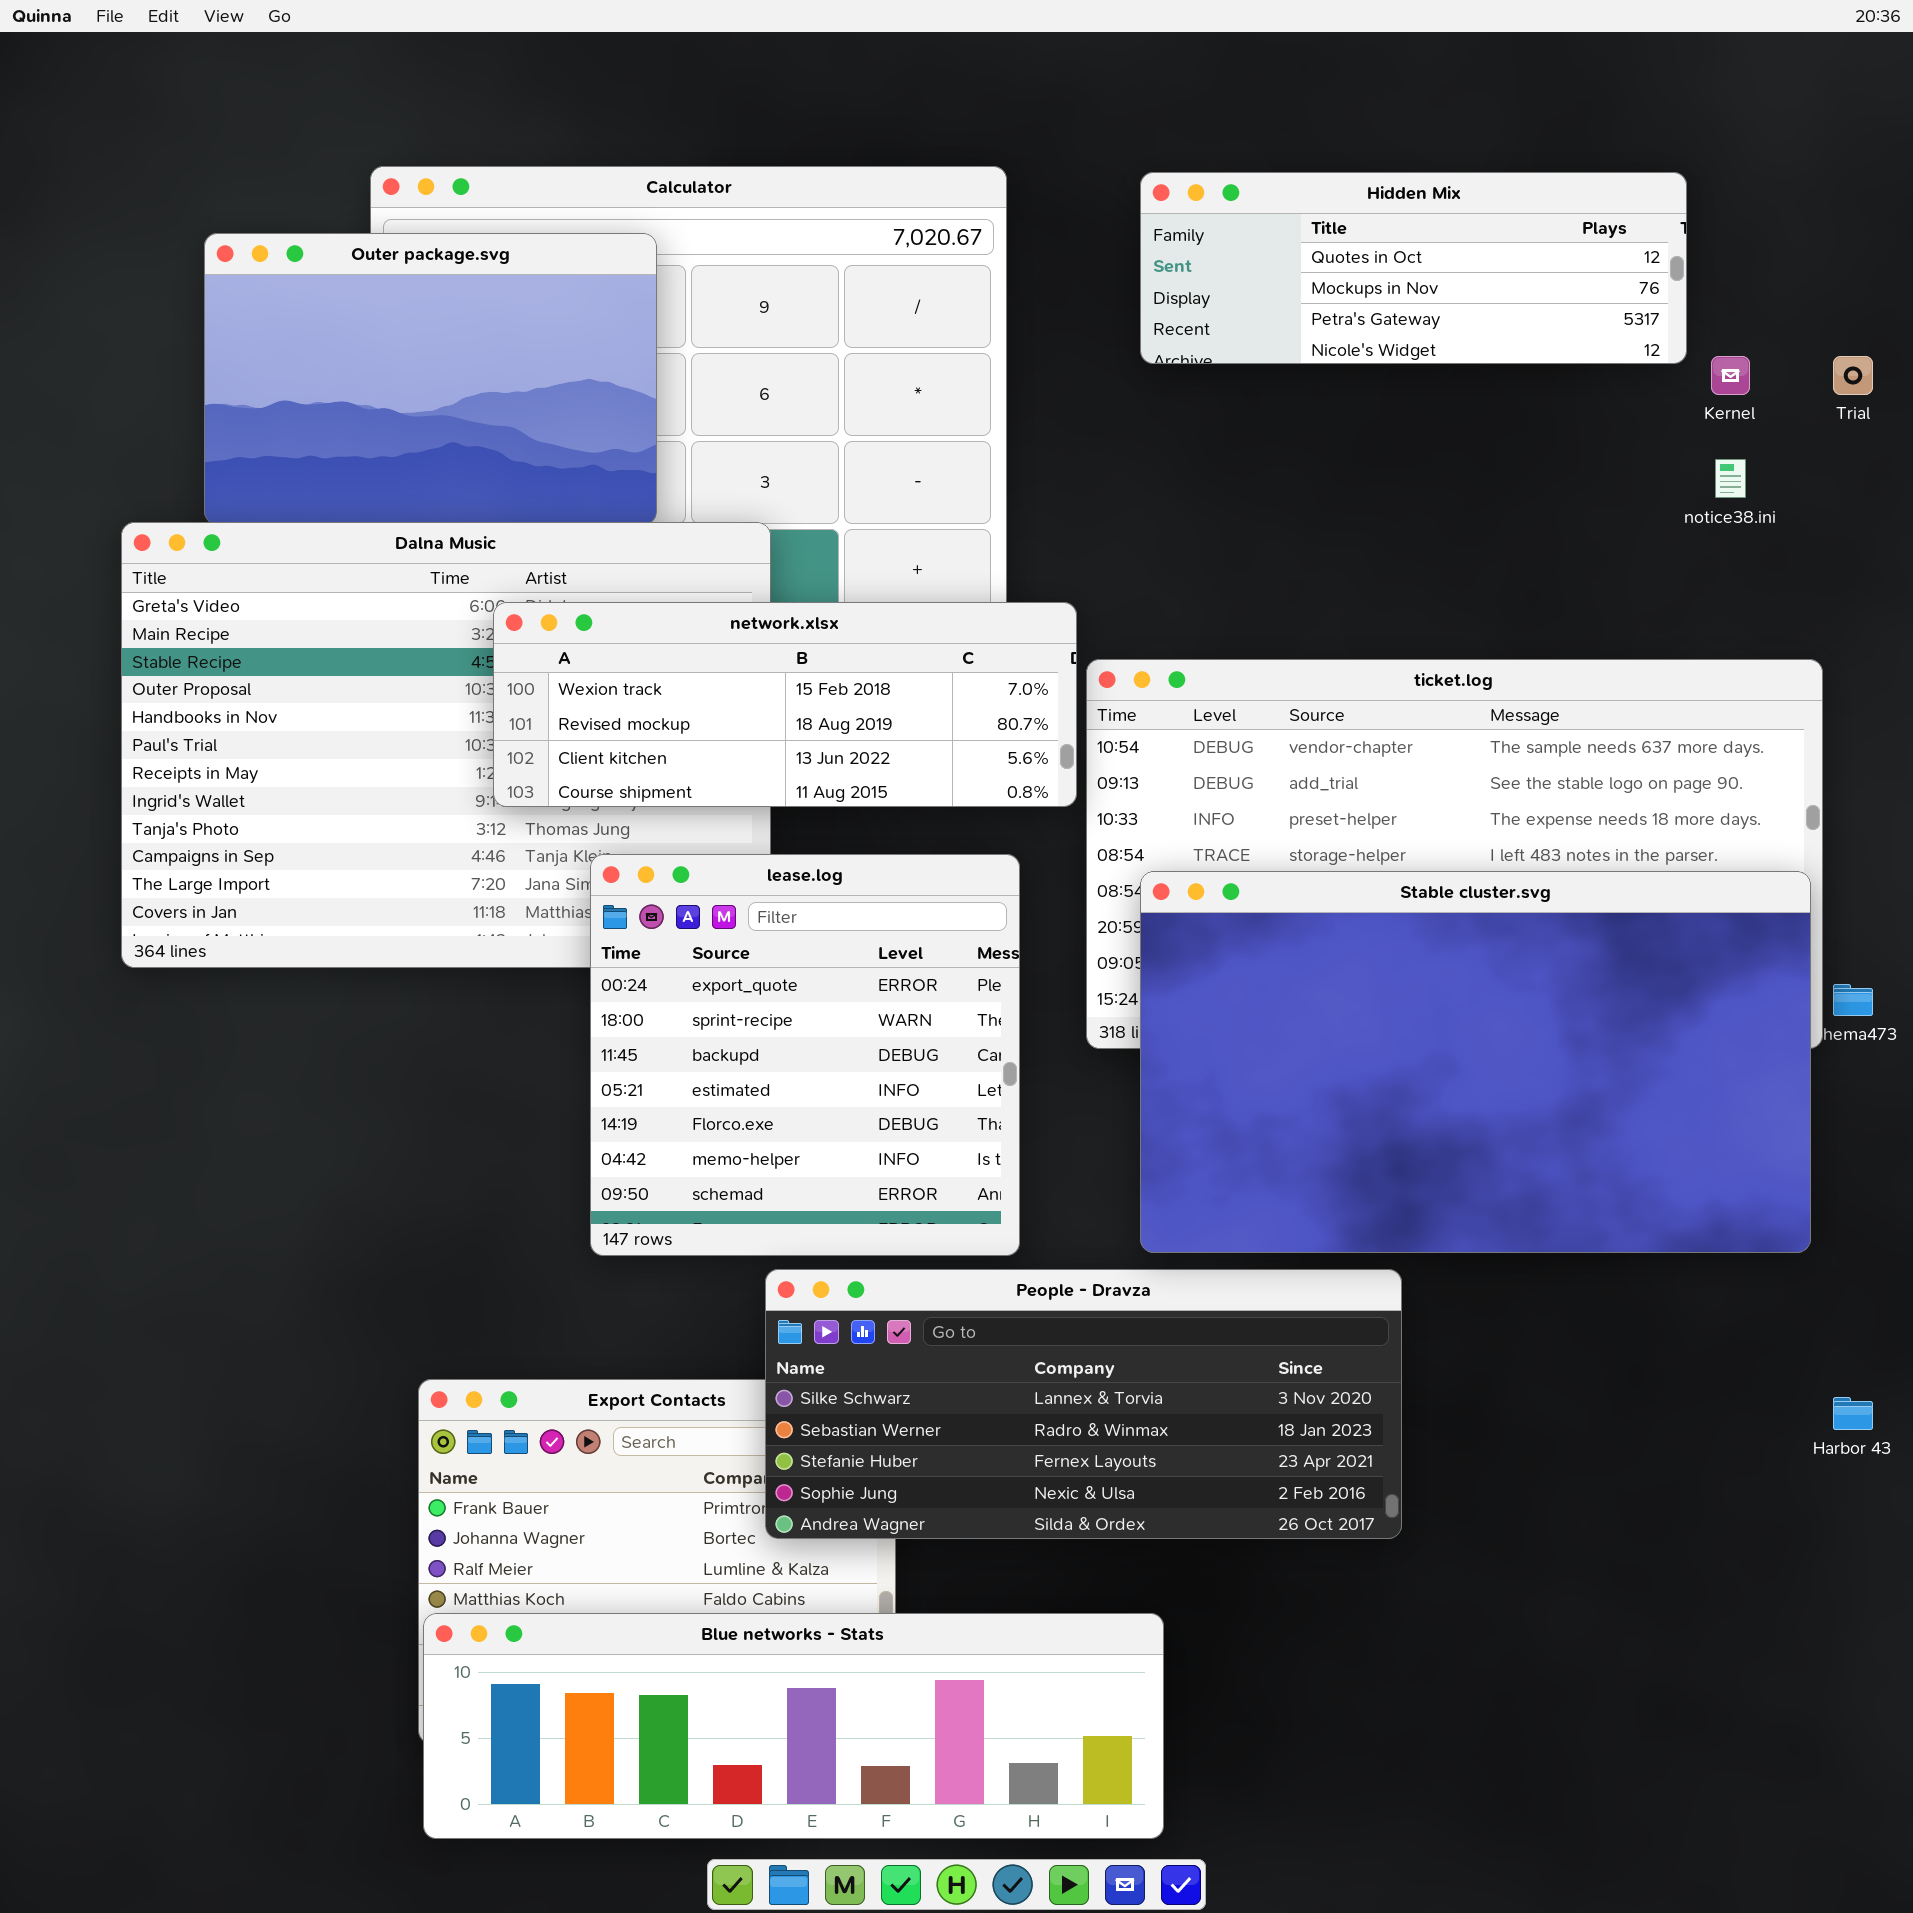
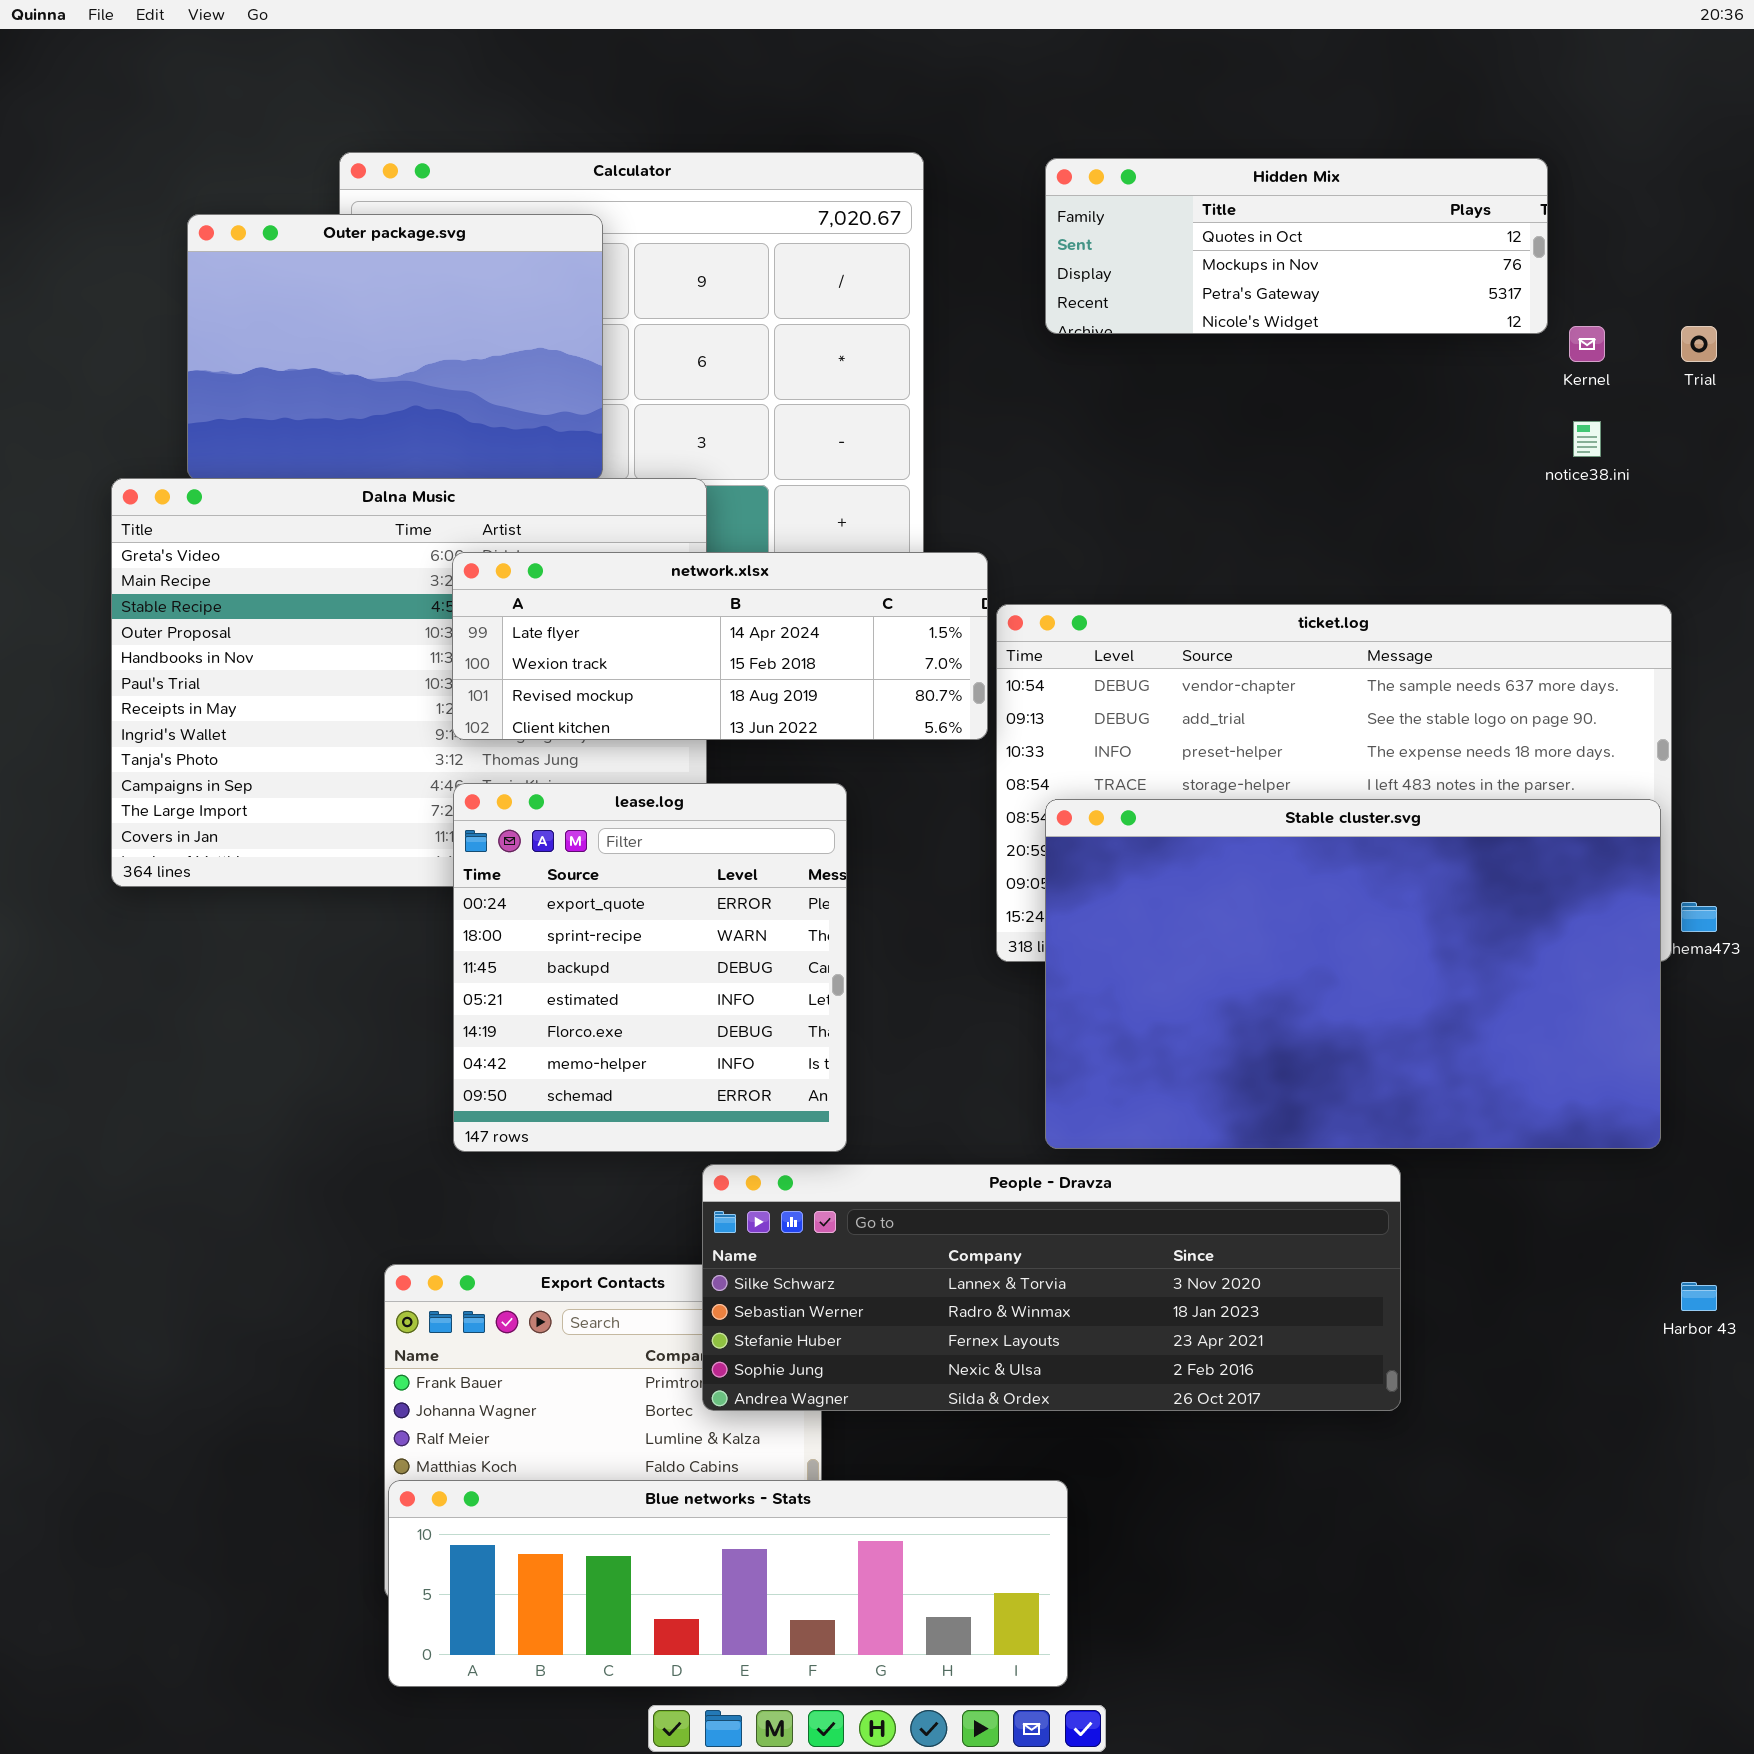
network.xlsx: [493,602,1077,807] -> [452,552,988,740], scrolled up 1 row
lease.log: [590,854,1020,1256] -> [453,783,847,1152], moved
People - Dravza: [765,1269,1402,1539] -> [702,1164,1401,1411], resized

